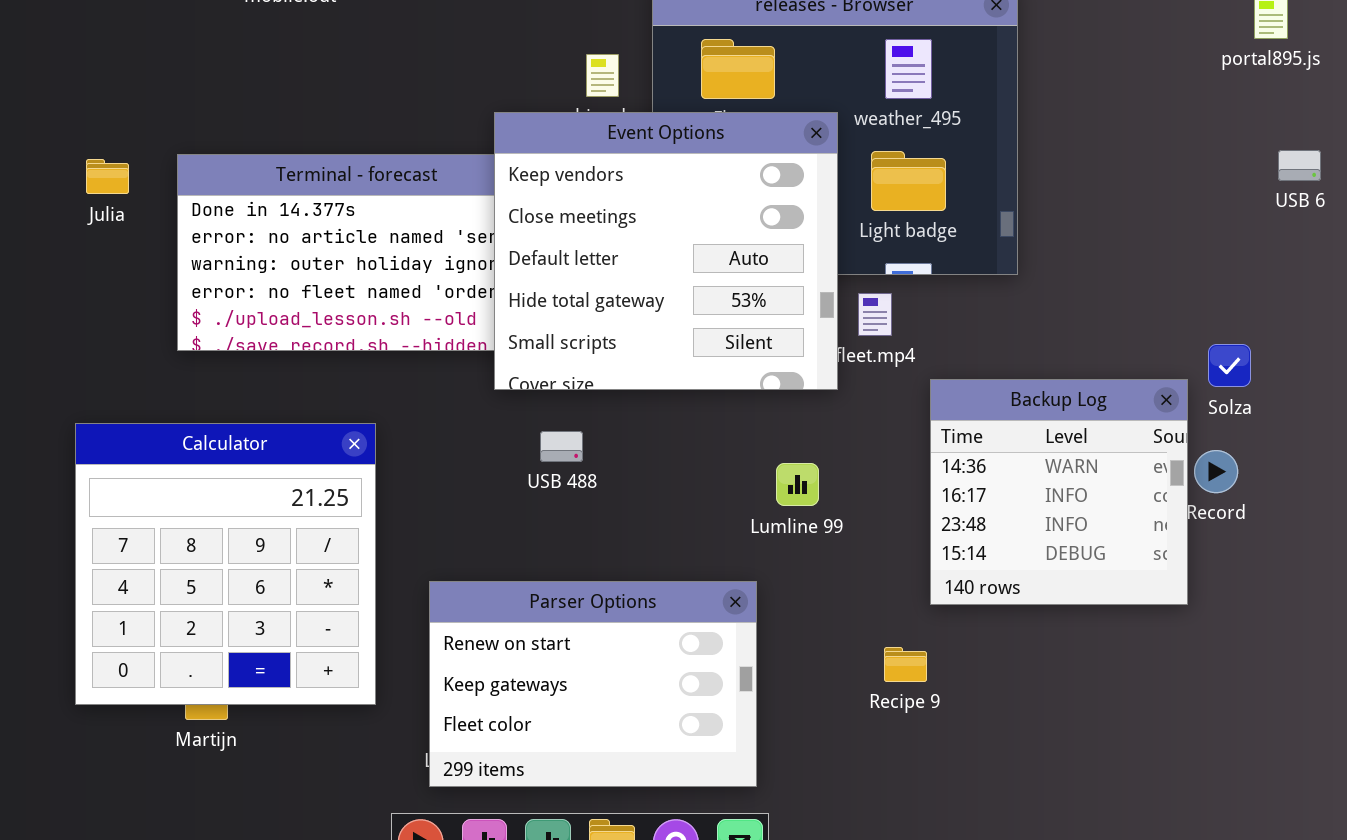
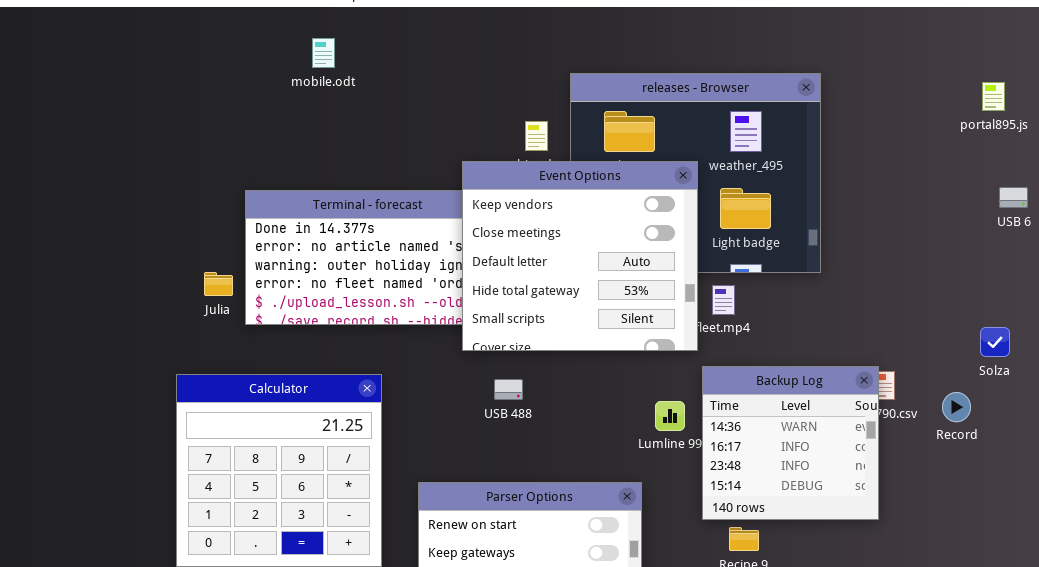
Julia: [86,159,129,194] -> [204,272,233,296], moved
Solza: [1208,344,1251,387] -> [980,327,1010,357], moved
Backup Log: [930,379,1188,605] -> [702,366,879,520], moved

